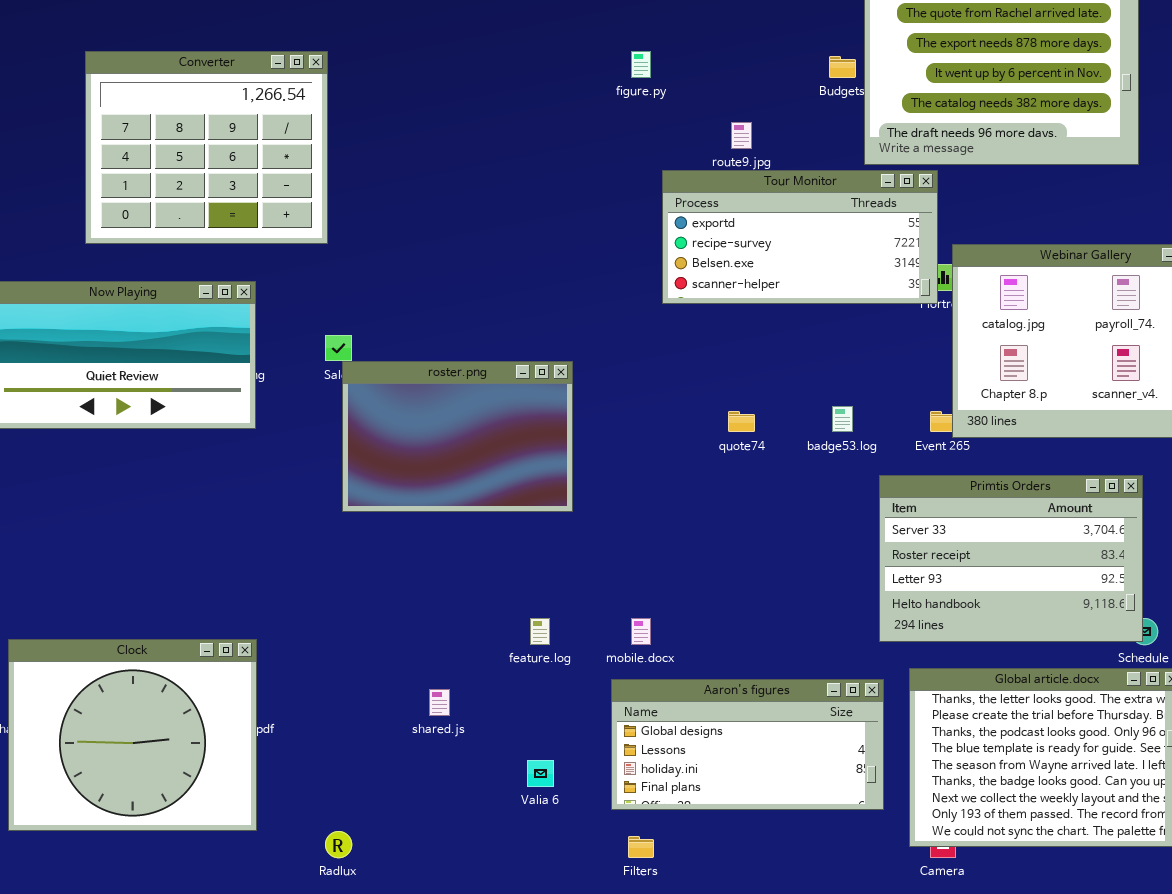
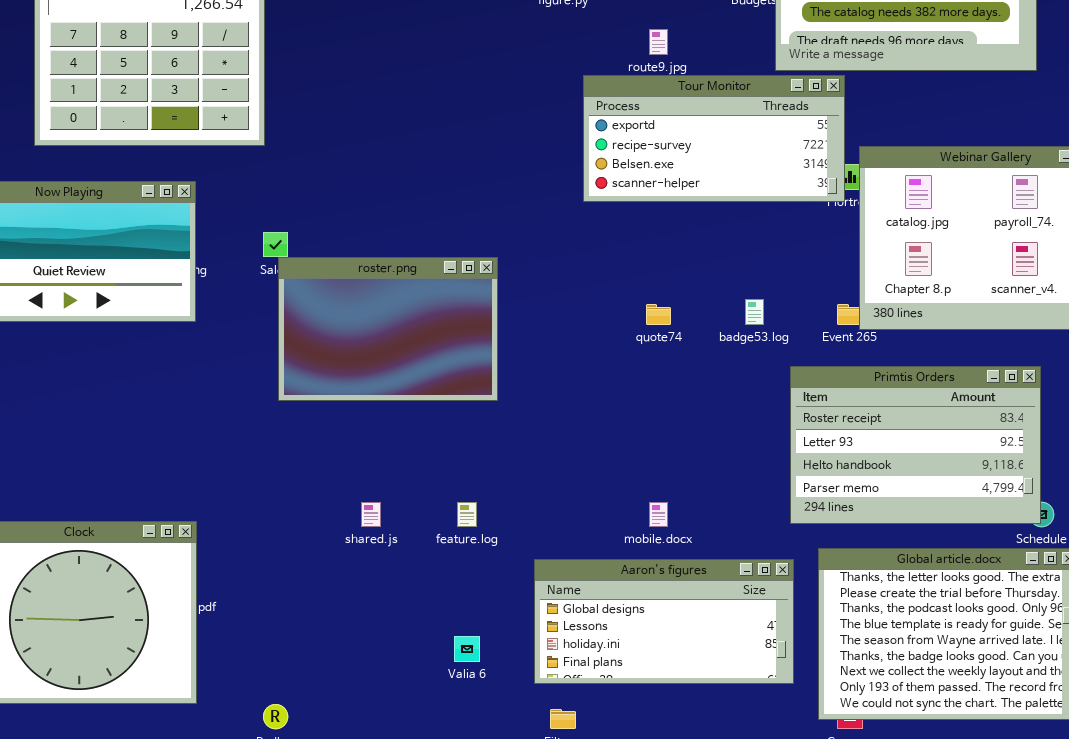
Primtis Orders: [879,475,1143,642] -> [790,366,1041,524], scrolled down 1 row
mobile.docx: [631,618,651,645] -> [649,502,668,527], moved
shared.js: [429,689,450,716] -> [361,502,381,527], moved

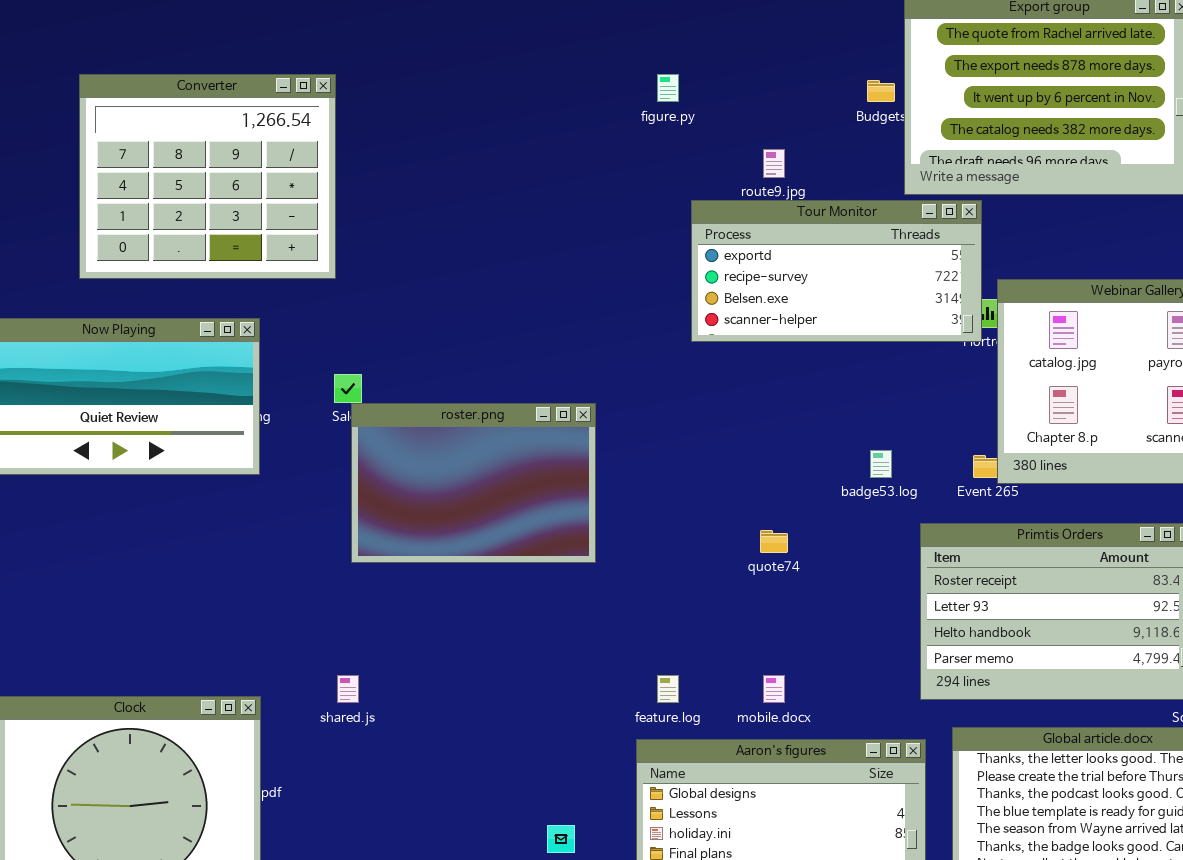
quote74: [646,304,671,325] -> [760,530,788,553], moved
shared.js: [361,502,381,527] -> [337,675,359,703], moved
feature.log: [457,502,477,527] -> [657,675,679,703], moved

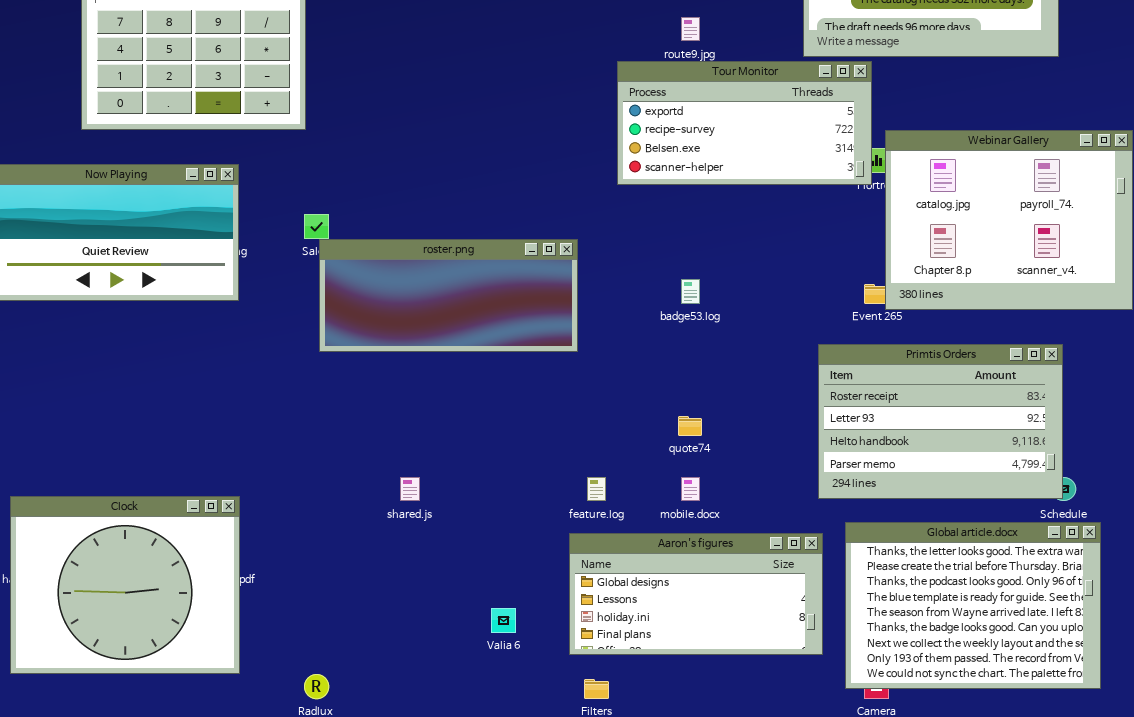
roster.png: [351,403,596,563] -> [319,239,578,352], resized
badge53.log: [870,450,892,478] -> [681,279,700,304], moved
quote74: [760,530,788,553] -> [678,416,702,436], moved
shared.js: [337,675,359,703] -> [400,477,420,501], moved

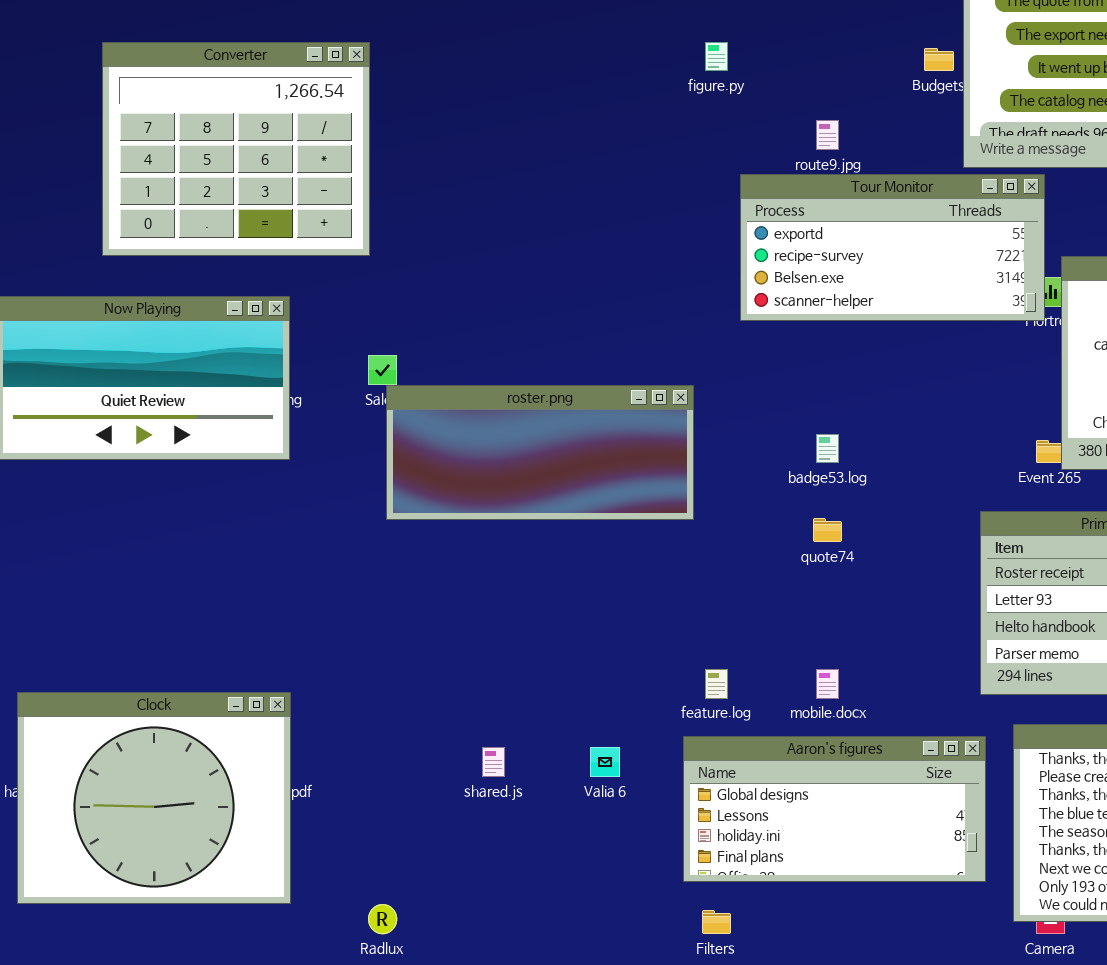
quote74: [678,416,702,436] -> [813,518,842,542], moved
shared.js: [400,477,420,501] -> [482,747,505,777], moved
Valia 6: [491,608,516,633] -> [590,747,620,777], moved

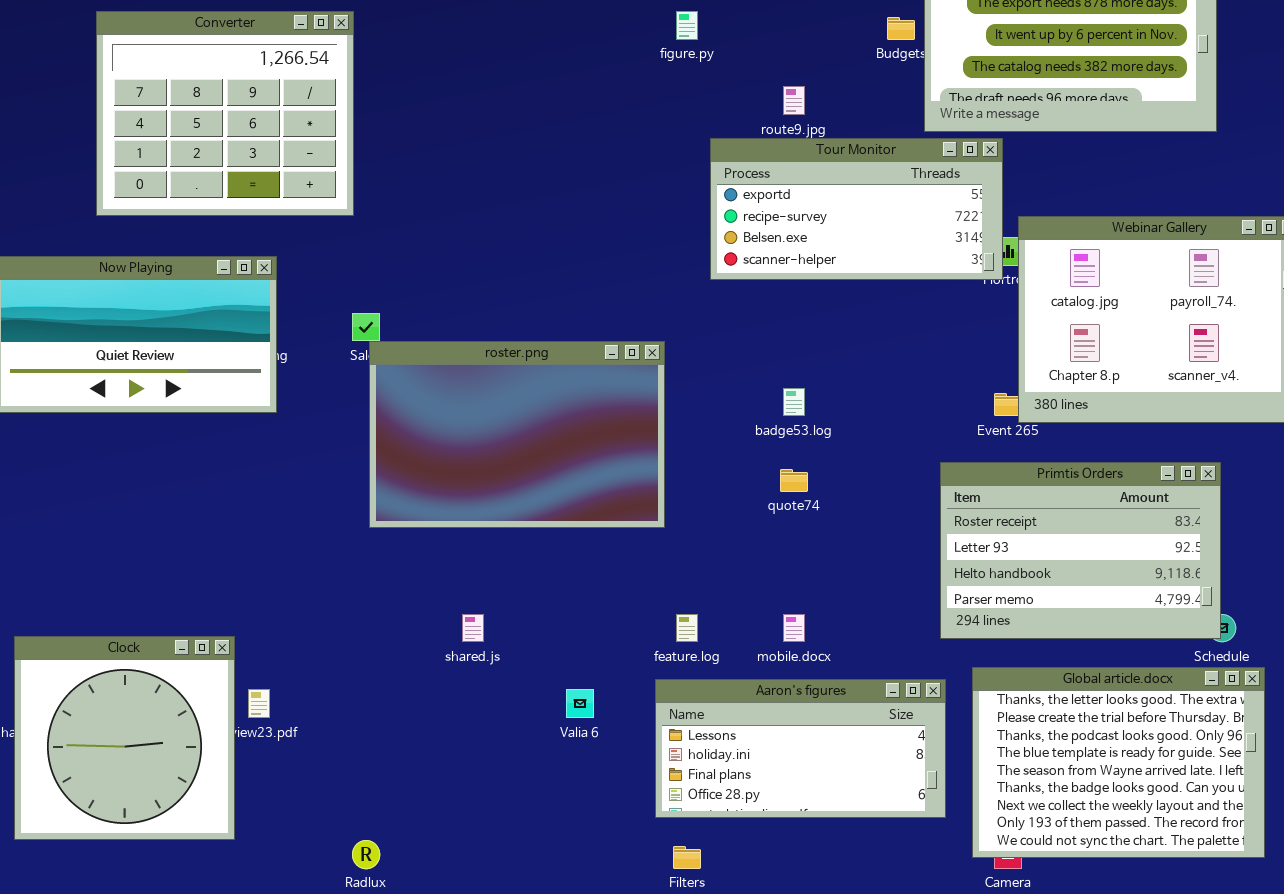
roster.png: [386,385,694,520] -> [369,341,665,528], resized
Clock: [17,692,291,904] -> [14,636,235,840], resized
Aaron's figures: [683,736,986,882] -> [655,679,946,818], scrolled down 1 row
shared.js: [482,747,505,777] -> [462,614,484,642], moved

